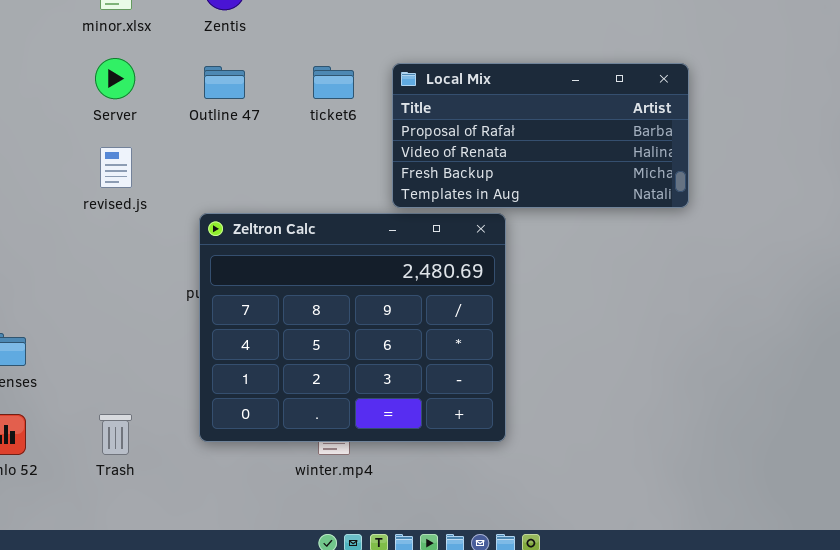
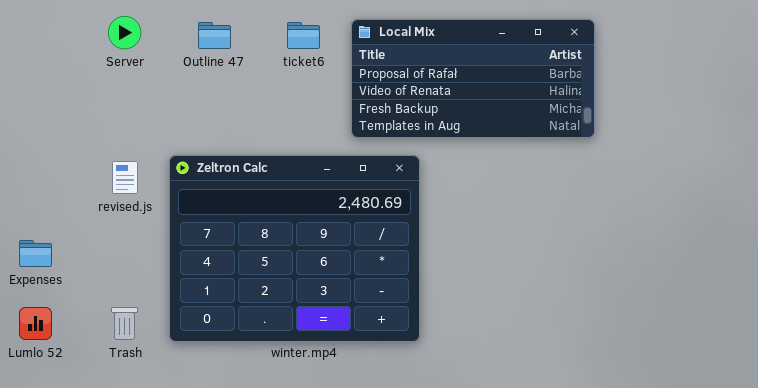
revised.js: [100,147,132,188] -> [112,161,138,194], moved
Zeltron Calc: [199,213,506,442] -> [169,155,420,342], moved

